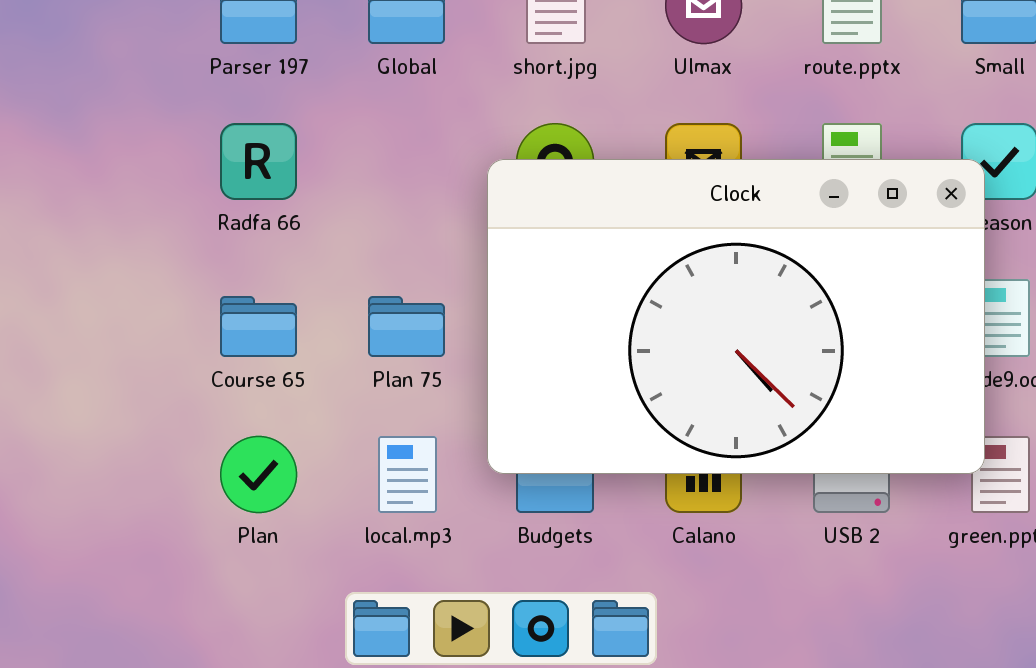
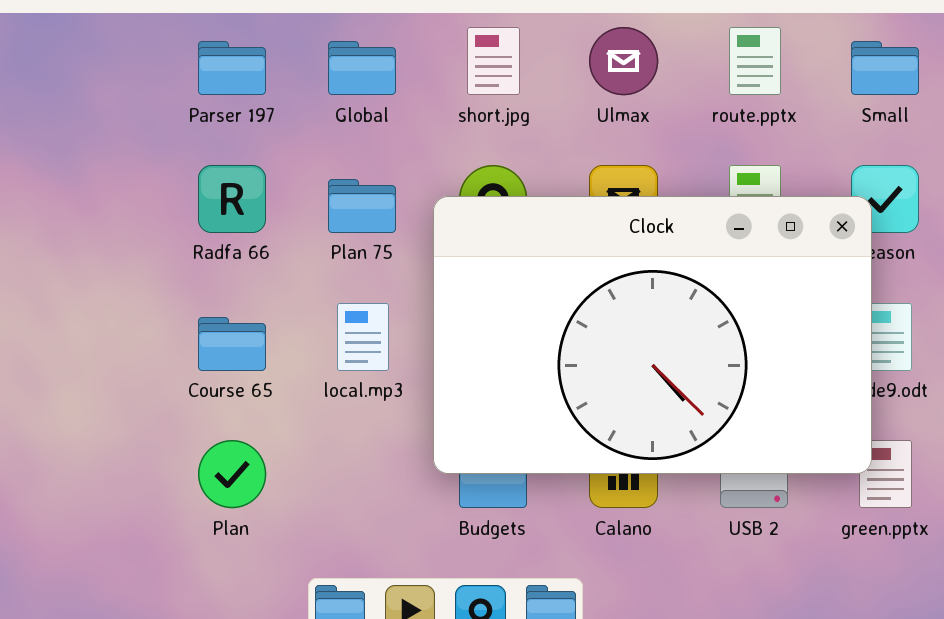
Plan 75: [368,296,445,357] -> [328,179,396,233], moved
local.mp3: [378,436,437,513] -> [337,303,389,371], moved

